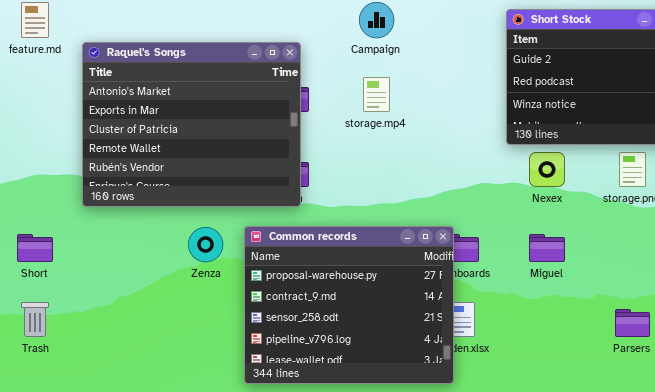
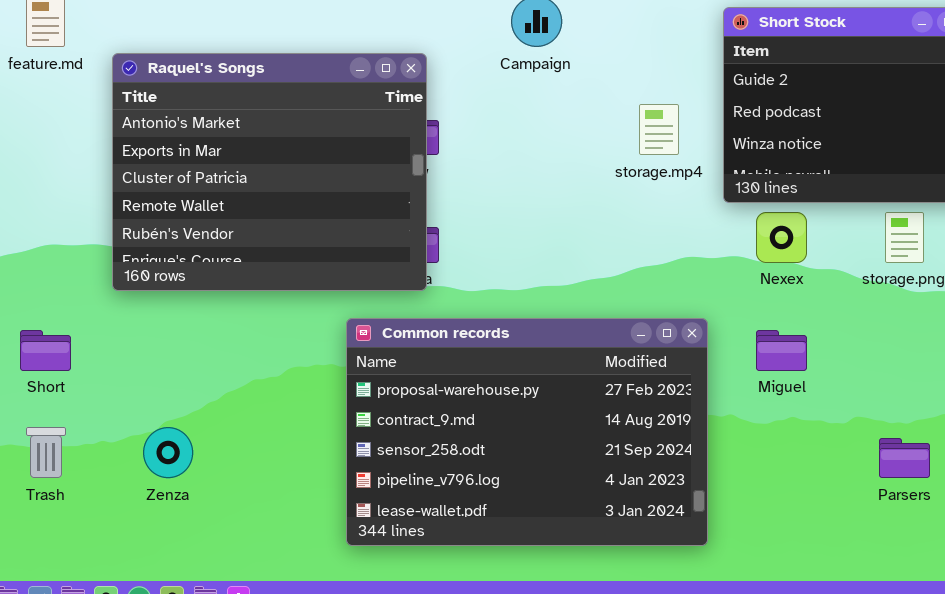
storage.mp4: [363,77,390,112] -> [639,104,679,155], moved
Common records: [244,226,454,384] -> [346,318,708,546], resized
Zenza: [188,227,223,262] -> [143,427,193,478], moved

